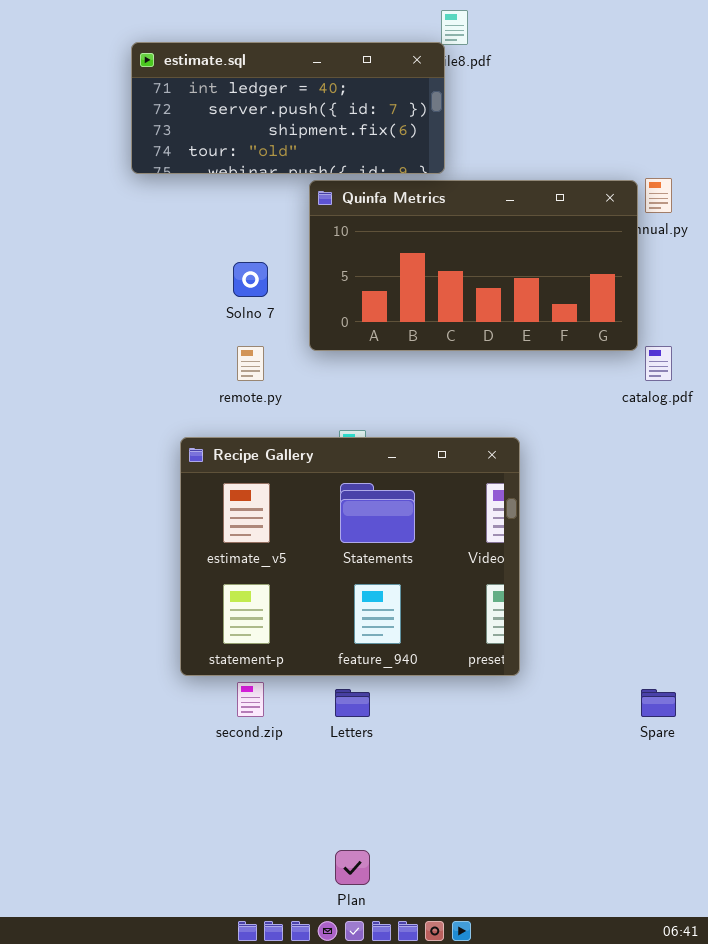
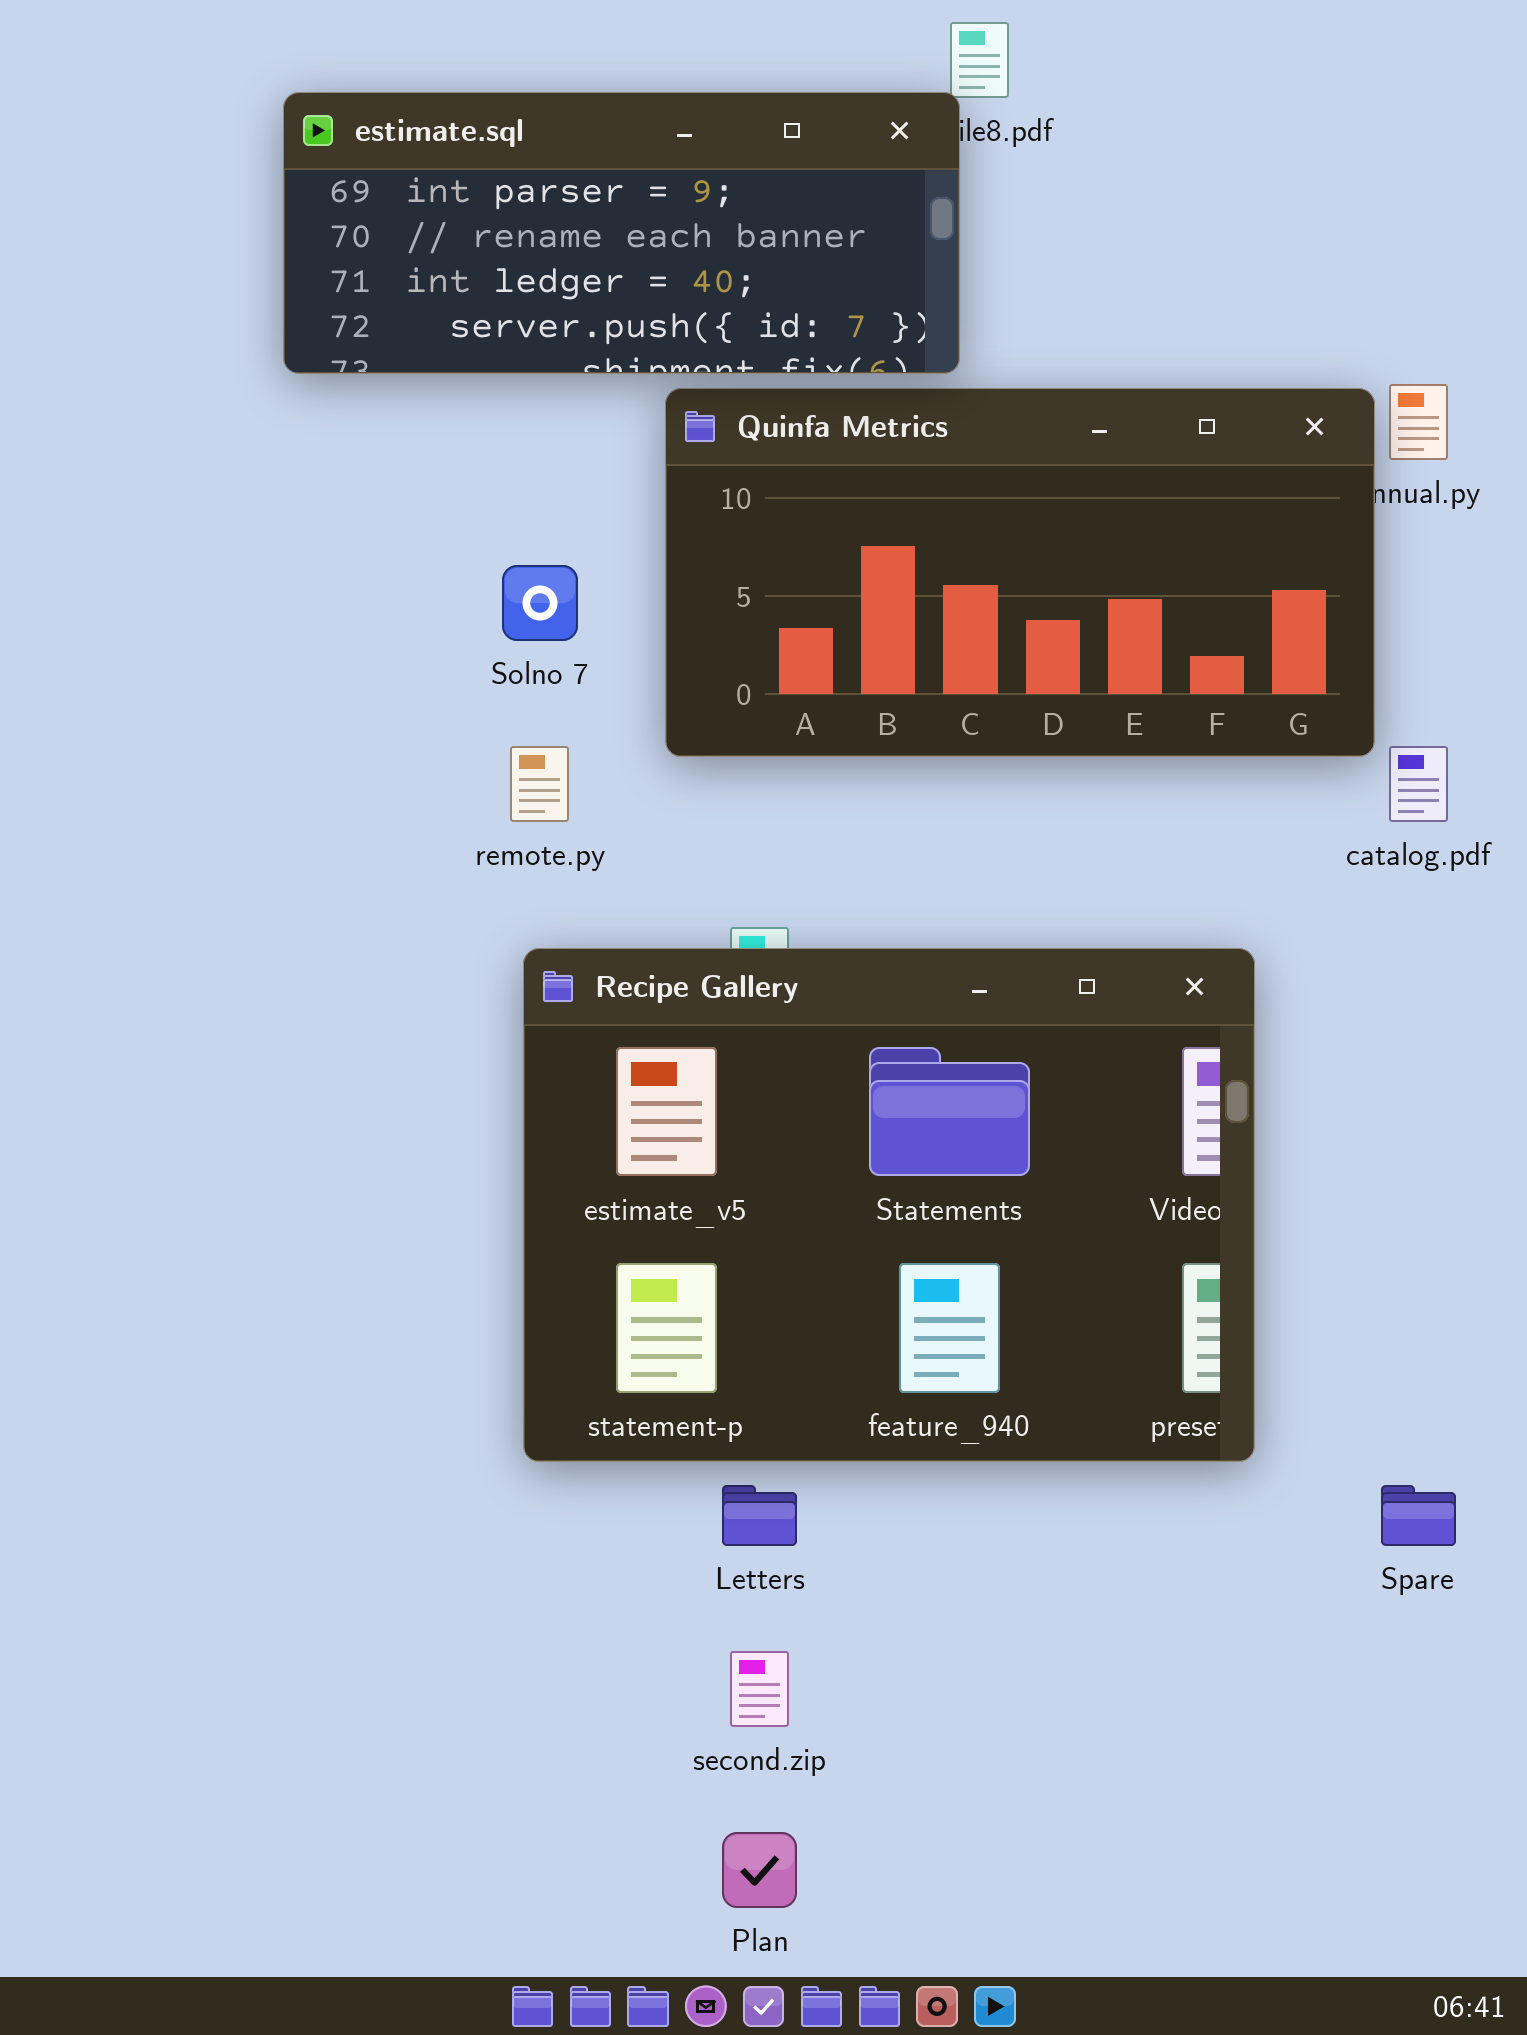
estimate.sql: [131,42,445,174] -> [283,92,960,374], scrolled up 2 rows
Recipe Gallery: [180,437,520,676] -> [523,948,1255,1462], moved
second.zip: [237,682,264,717] -> [730,1651,789,1727], moved

